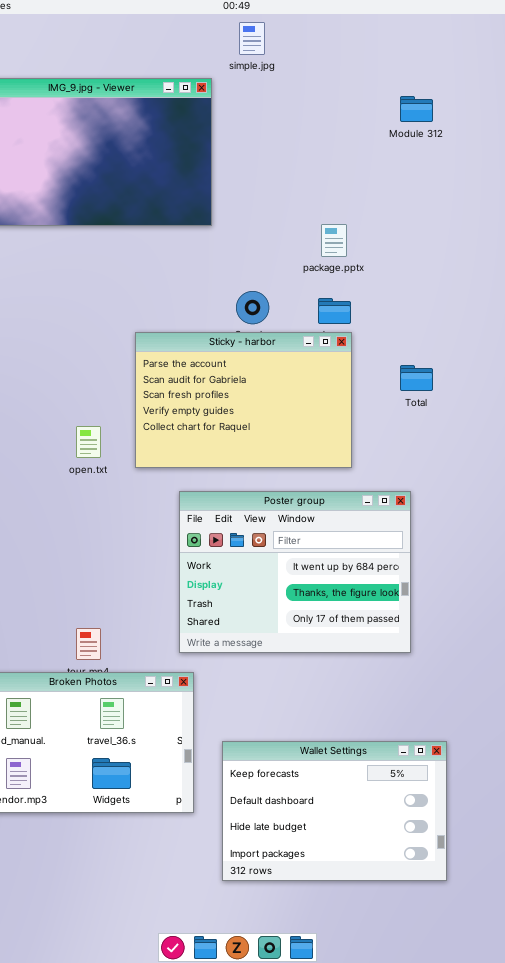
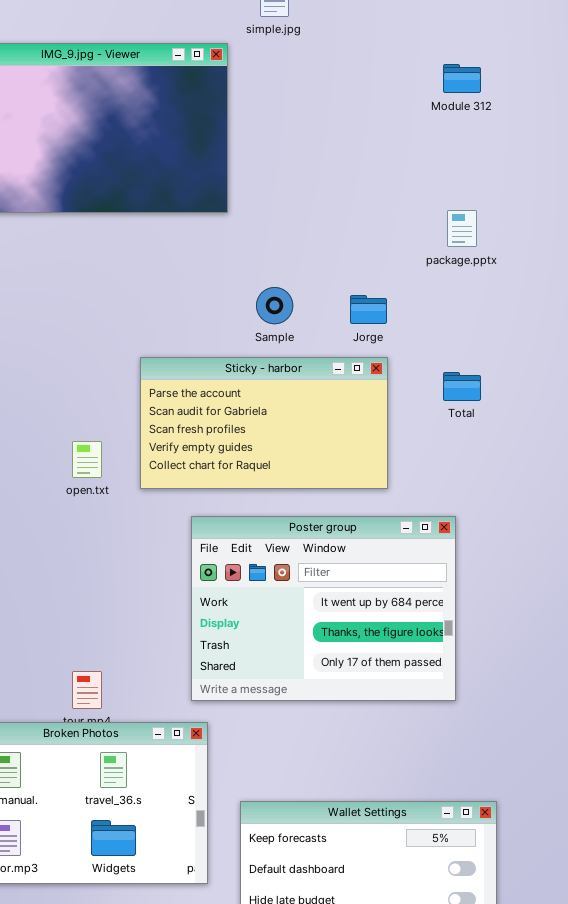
package.pptx: [321,224,347,257] -> [447,210,477,247], moved
Sticky - harbor: [135,332,352,468] -> [140,357,388,489], resized

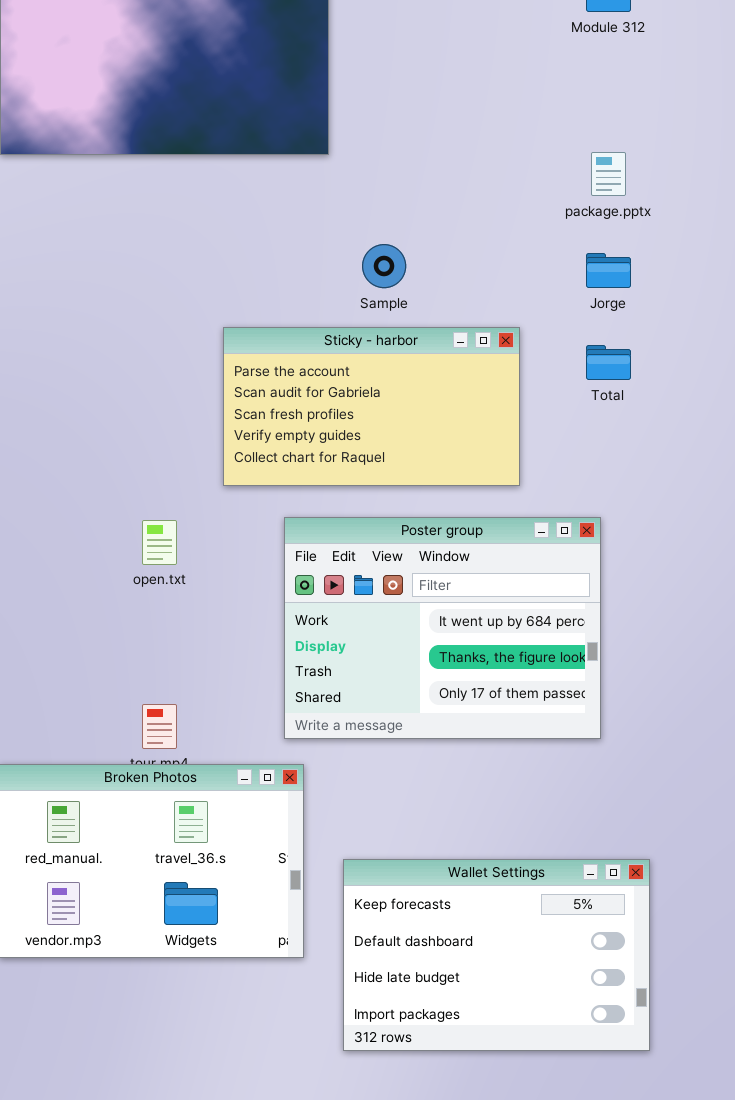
Jorge: [350,295,387,324] -> [586,253,631,288], moved
open.txt: [72,441,102,478] -> [142,520,177,565], moved

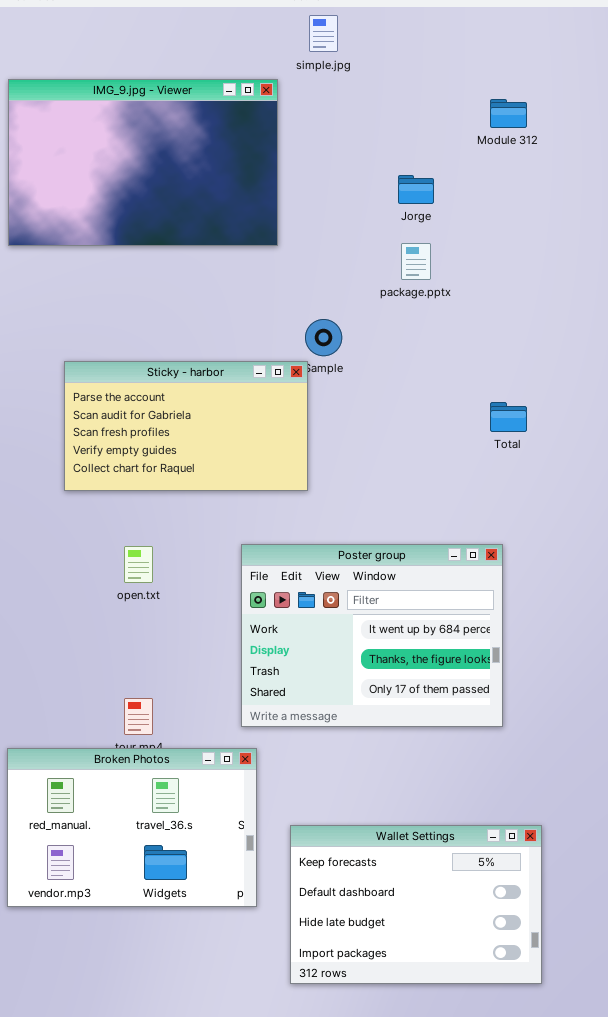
package.pptx: [591,152,626,196] -> [401,243,431,280], moved
Jorge: [586,253,631,288] -> [398,175,434,204], moved
Sticky - harbor: [223,327,520,486] -> [64,361,308,491], moved

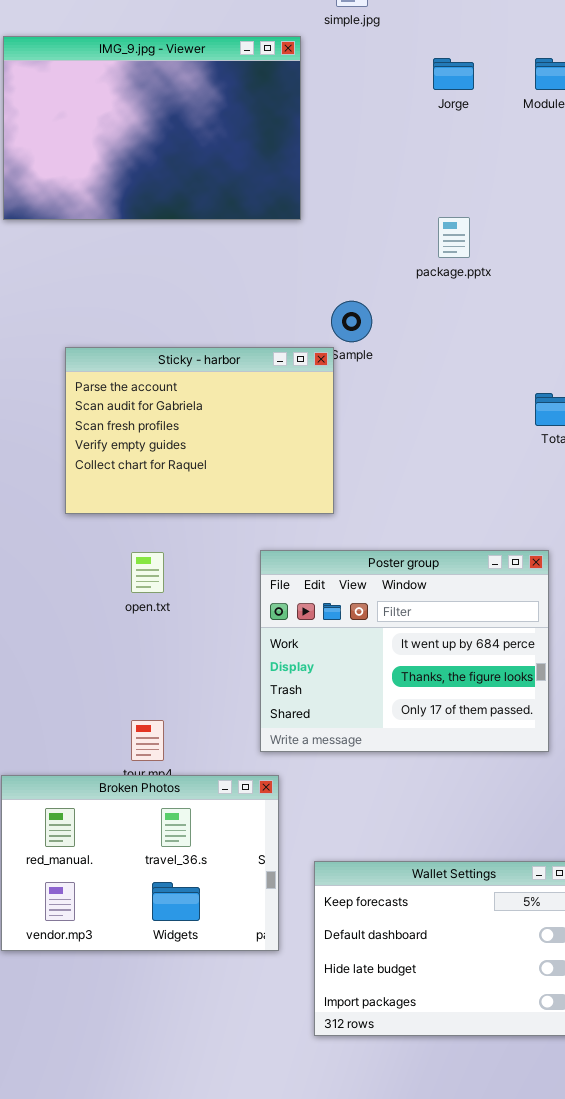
Jorge: [398,175,434,204] -> [433,58,474,90], moved
Sticky - harbor: [64,361,308,491] -> [65,347,334,514], resized

